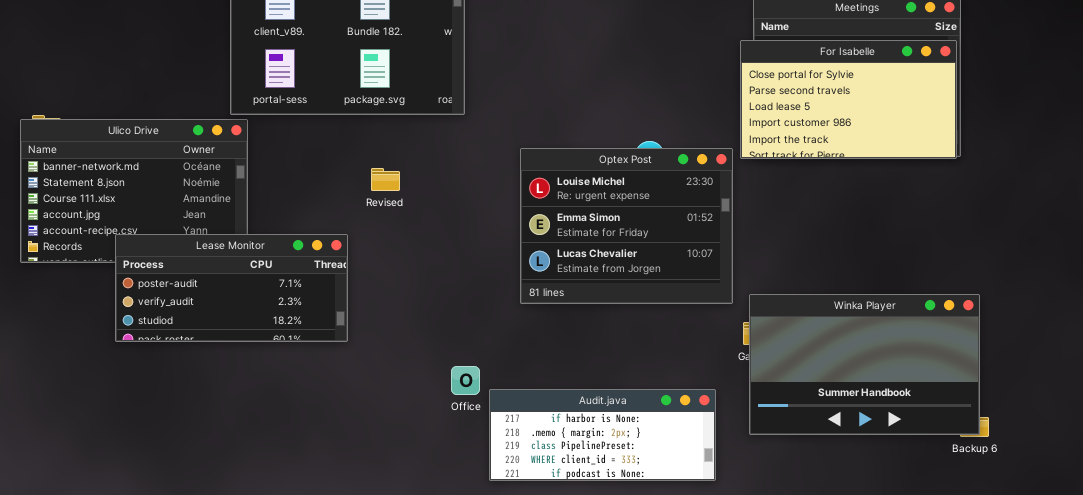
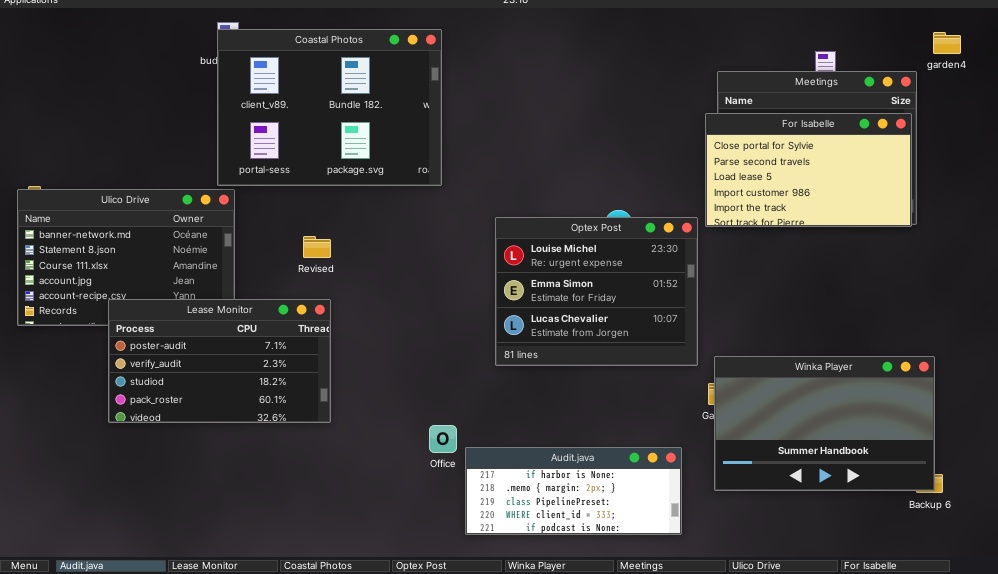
Revised: [371,168,400,191] -> [303,236,331,258], moved
Lease Monitor: [115,234,348,342] -> [108,299,331,423], resized

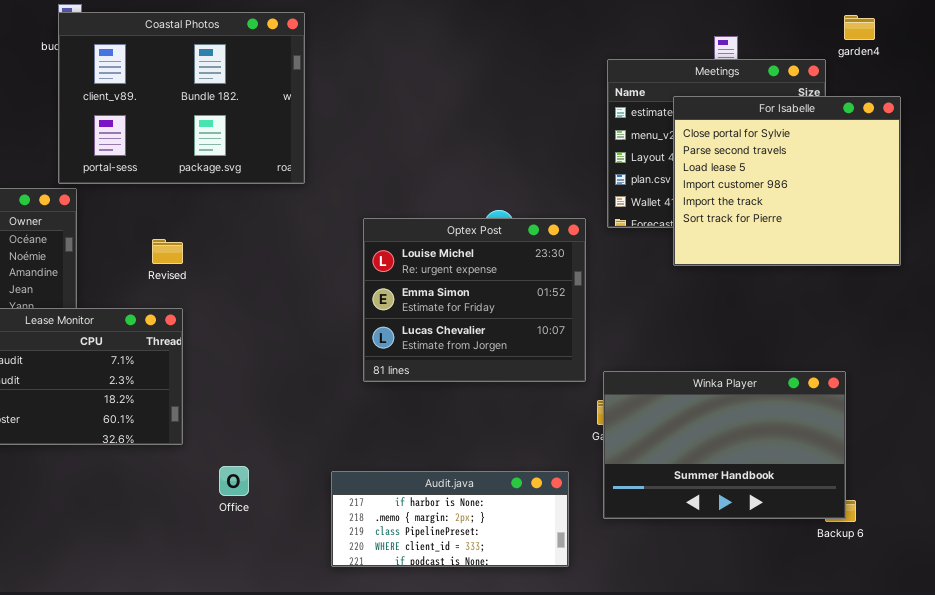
For Isabelle: [705,113,912,227] -> [673,96,901,266], moved, resized
Office: [429,425,457,453] -> [219,466,249,496], moved

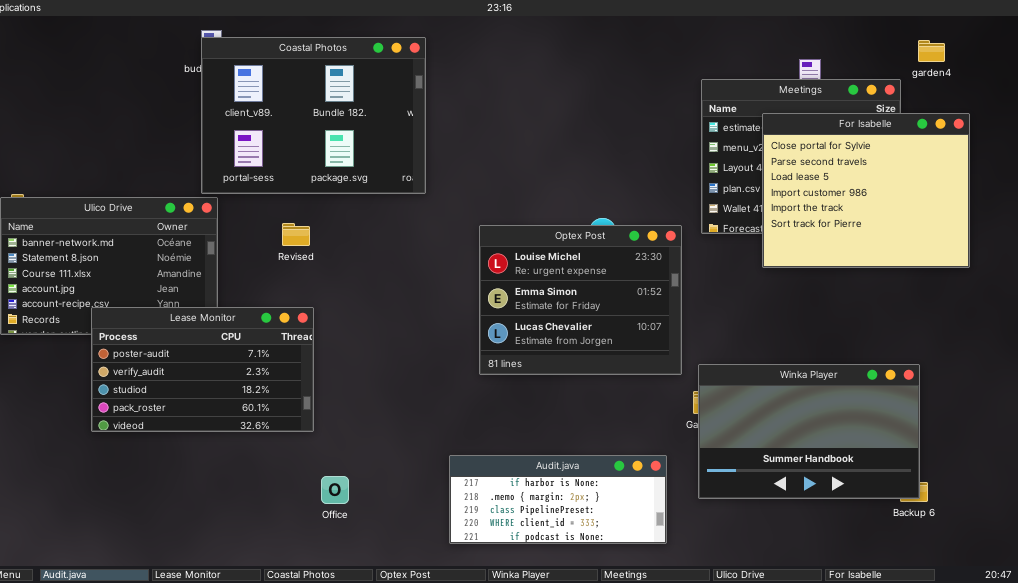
Revised: [152,239,183,264] -> [282,223,310,246], moved
Office: [219,466,249,496] -> [321,476,349,504], moved

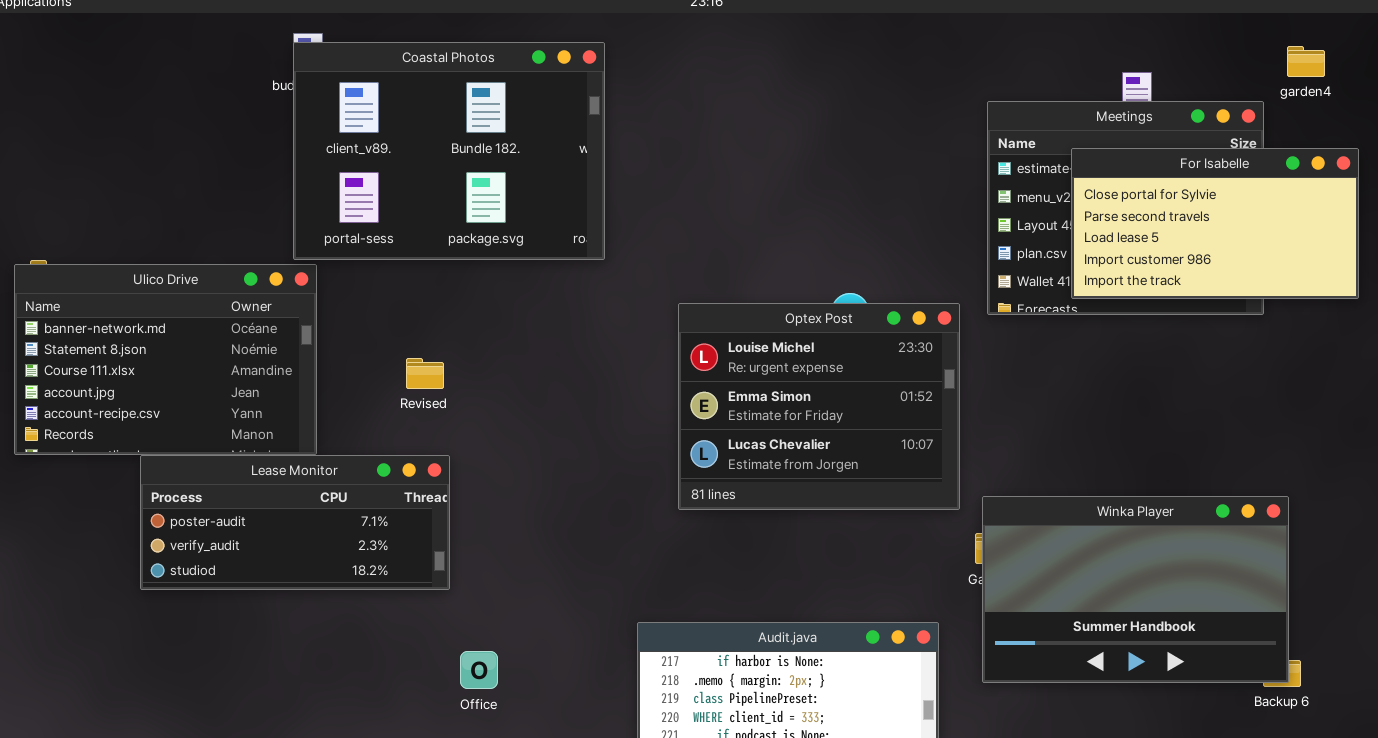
For Isabelle: [762,113,970,268] -> [1071,148,1359,299], resized
Revised: [282,223,310,246] -> [406,358,444,389], moved
Lease Monitor: [91,307,314,432] -> [140,455,450,590], resized

